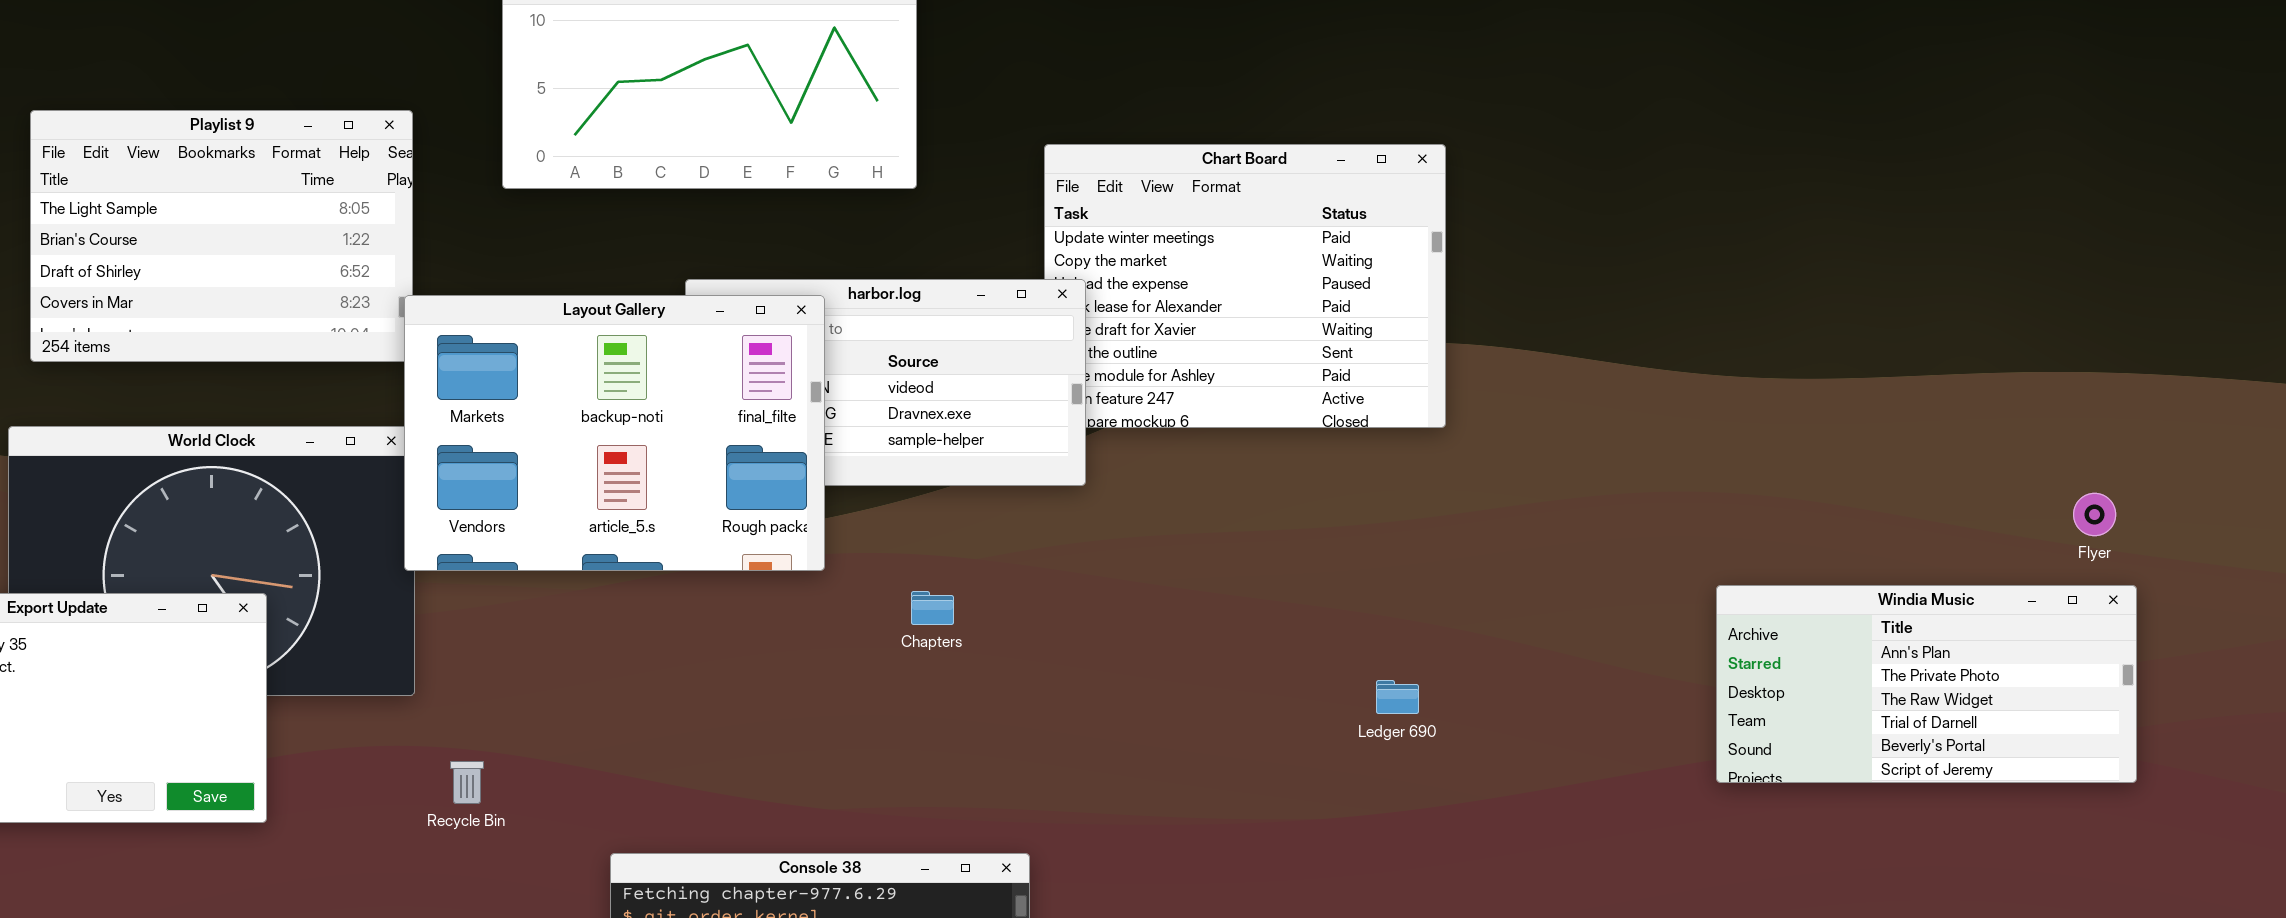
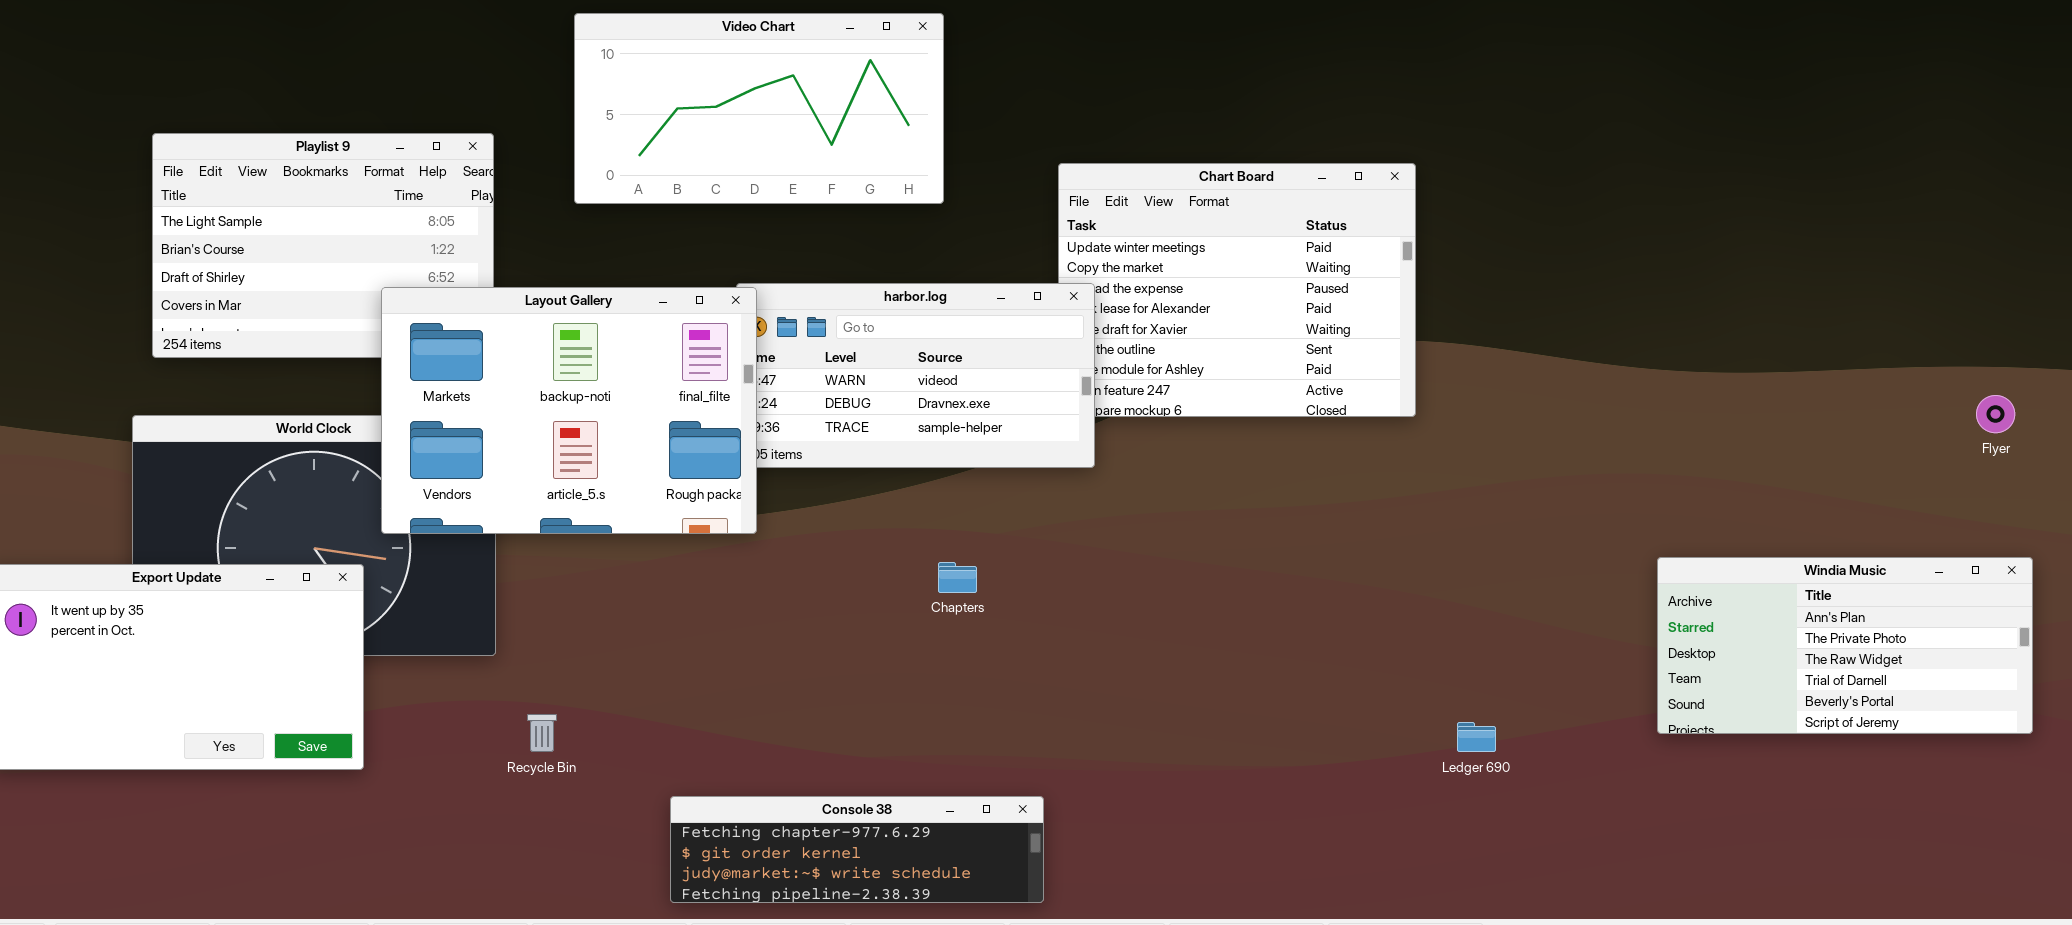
Layout Gallery: [404,295,825,571] -> [381,287,757,534], moved
Flyer: [2073,493,2116,536] -> [1976,395,2015,433], moved
Ledger 690: [1376,680,1419,714] -> [1457,722,1496,752], moved

